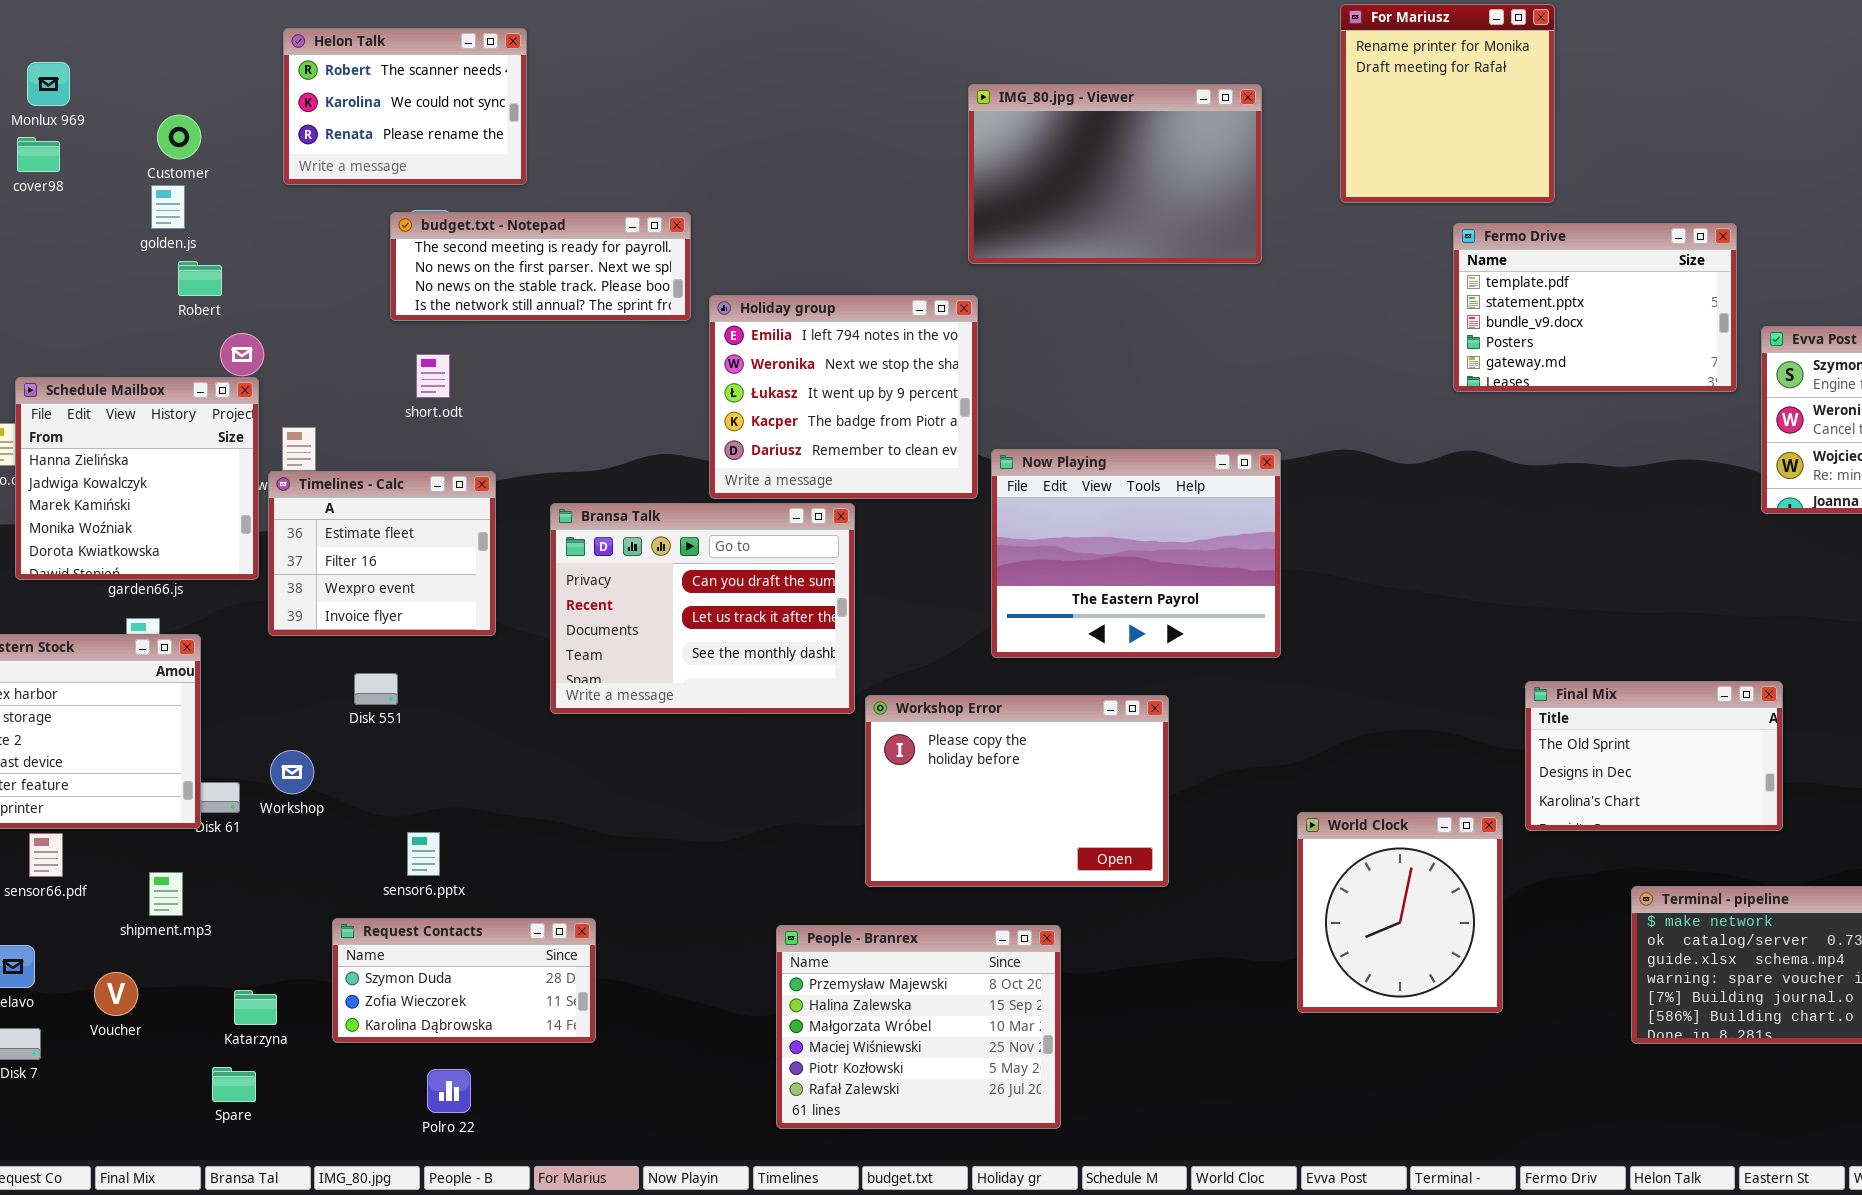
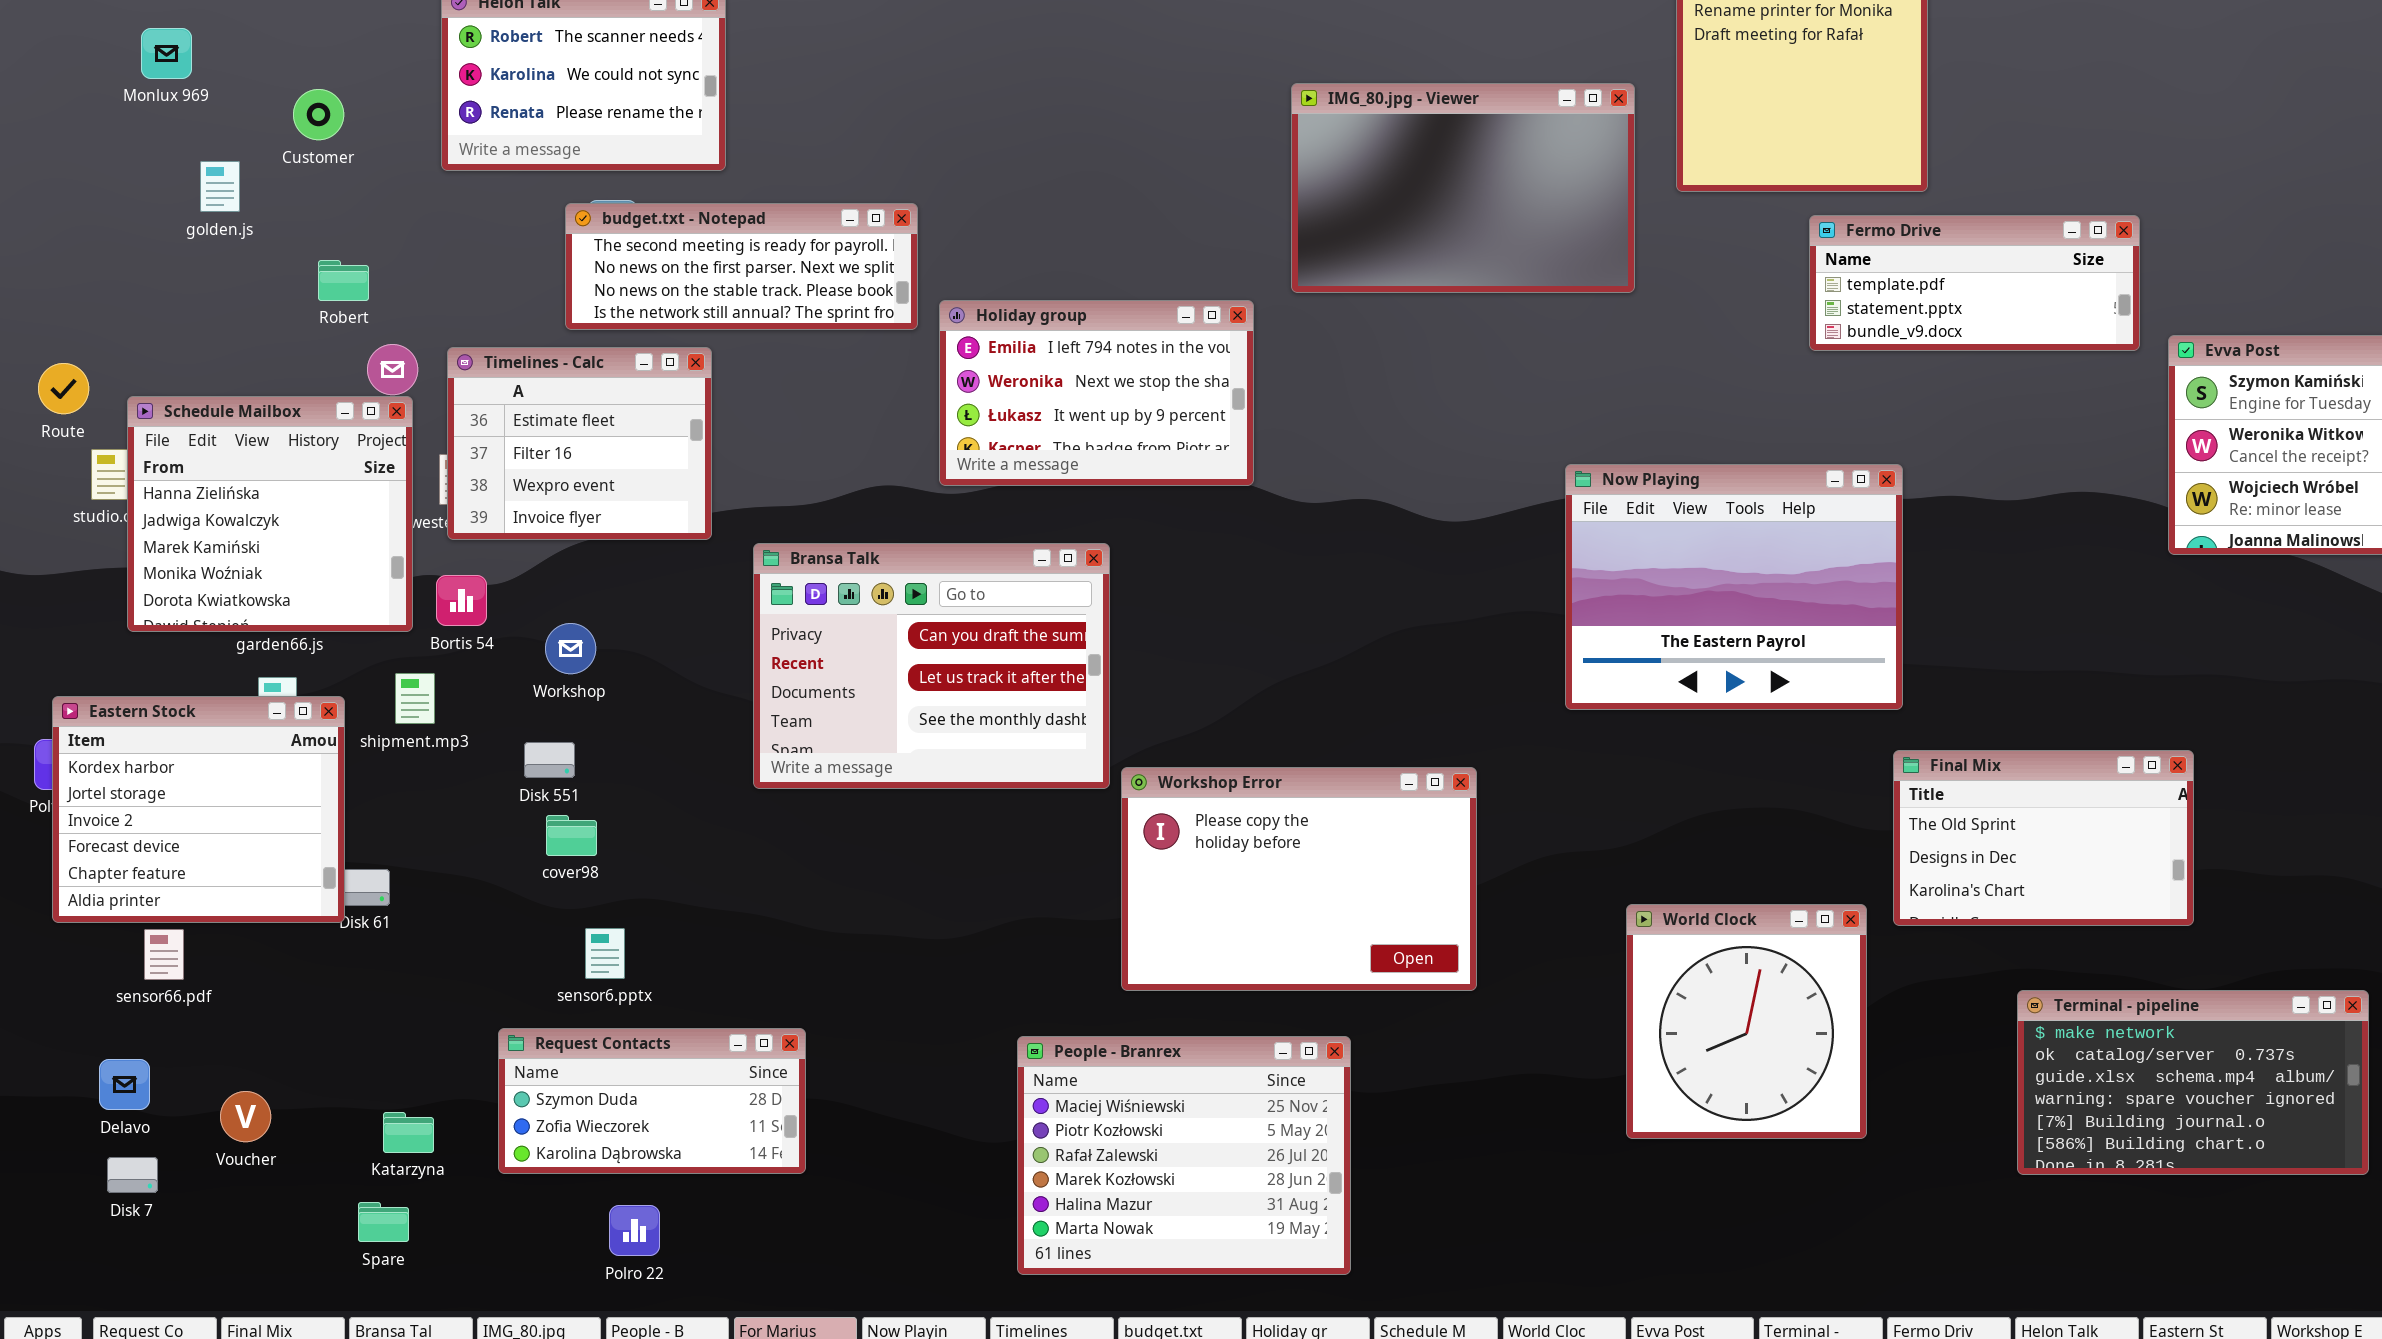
IMG_80.jpg - Viewer: [968,84,1262,264] -> [1291,83,1635,293], moved
cover98: [17,137,60,172] -> [546,815,597,856], moved
golden.js: [151,185,185,229] -> [200,161,240,212], moved
Fermo Drive: [1453,223,1737,392] -> [1809,215,2140,351], resized
Holiday group: [709,295,978,499] -> [939,300,1254,486], resized
Now Playing: [991,449,1281,658] -> [1565,464,1903,710], moved
Timelines - Calc: [268,471,496,636] -> [447,347,712,540], moved
Workshop: [270,750,314,794] -> [545,623,596,674], moved
shipment.mp3: [149,872,183,916] -> [395,673,435,724], moved
People - Branrex: [776,925,1061,1129] -> [1017,1036,1351,1275], scrolled down 3 rows

